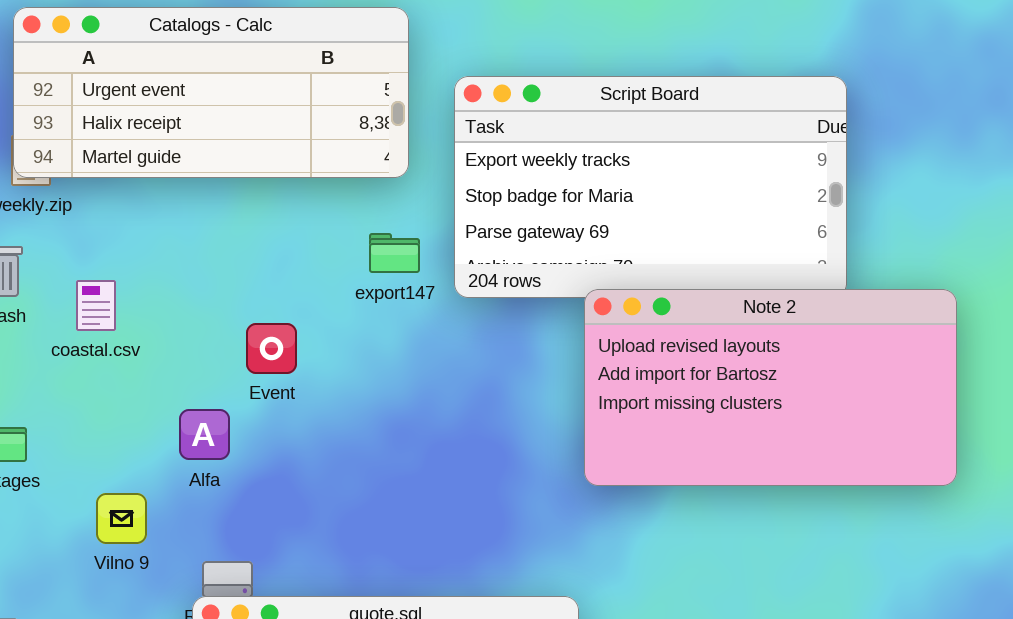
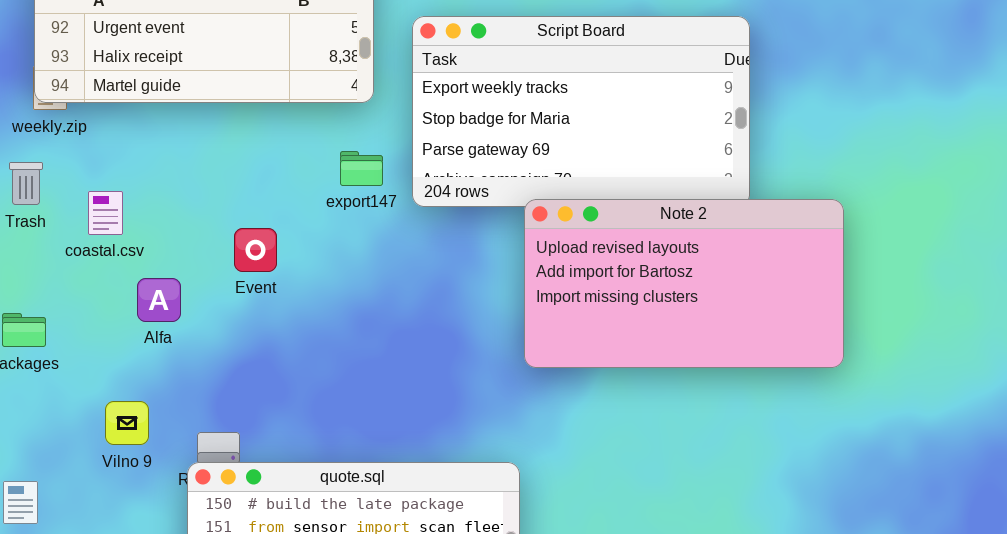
Alfa: [179,409,230,460] -> [137,278,181,322], moved
Vilno 9: [96,493,147,544] -> [105,401,149,445], moved

